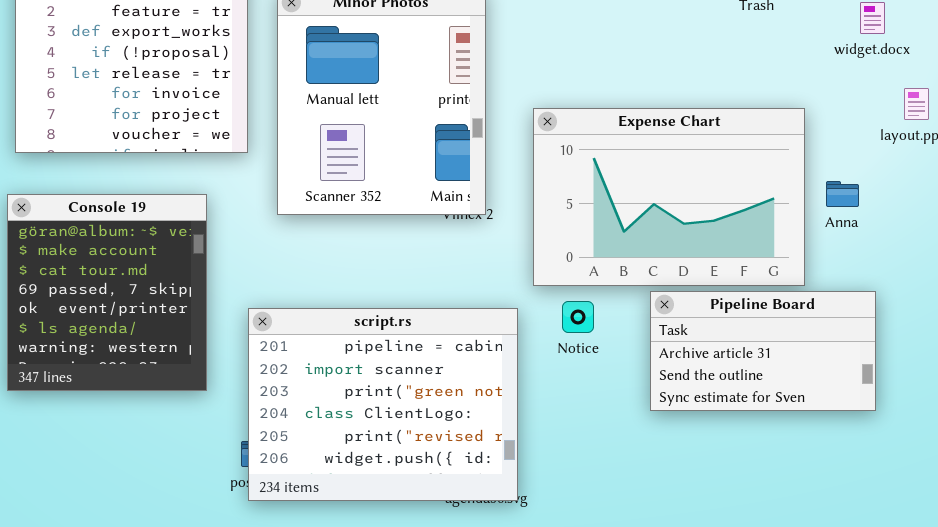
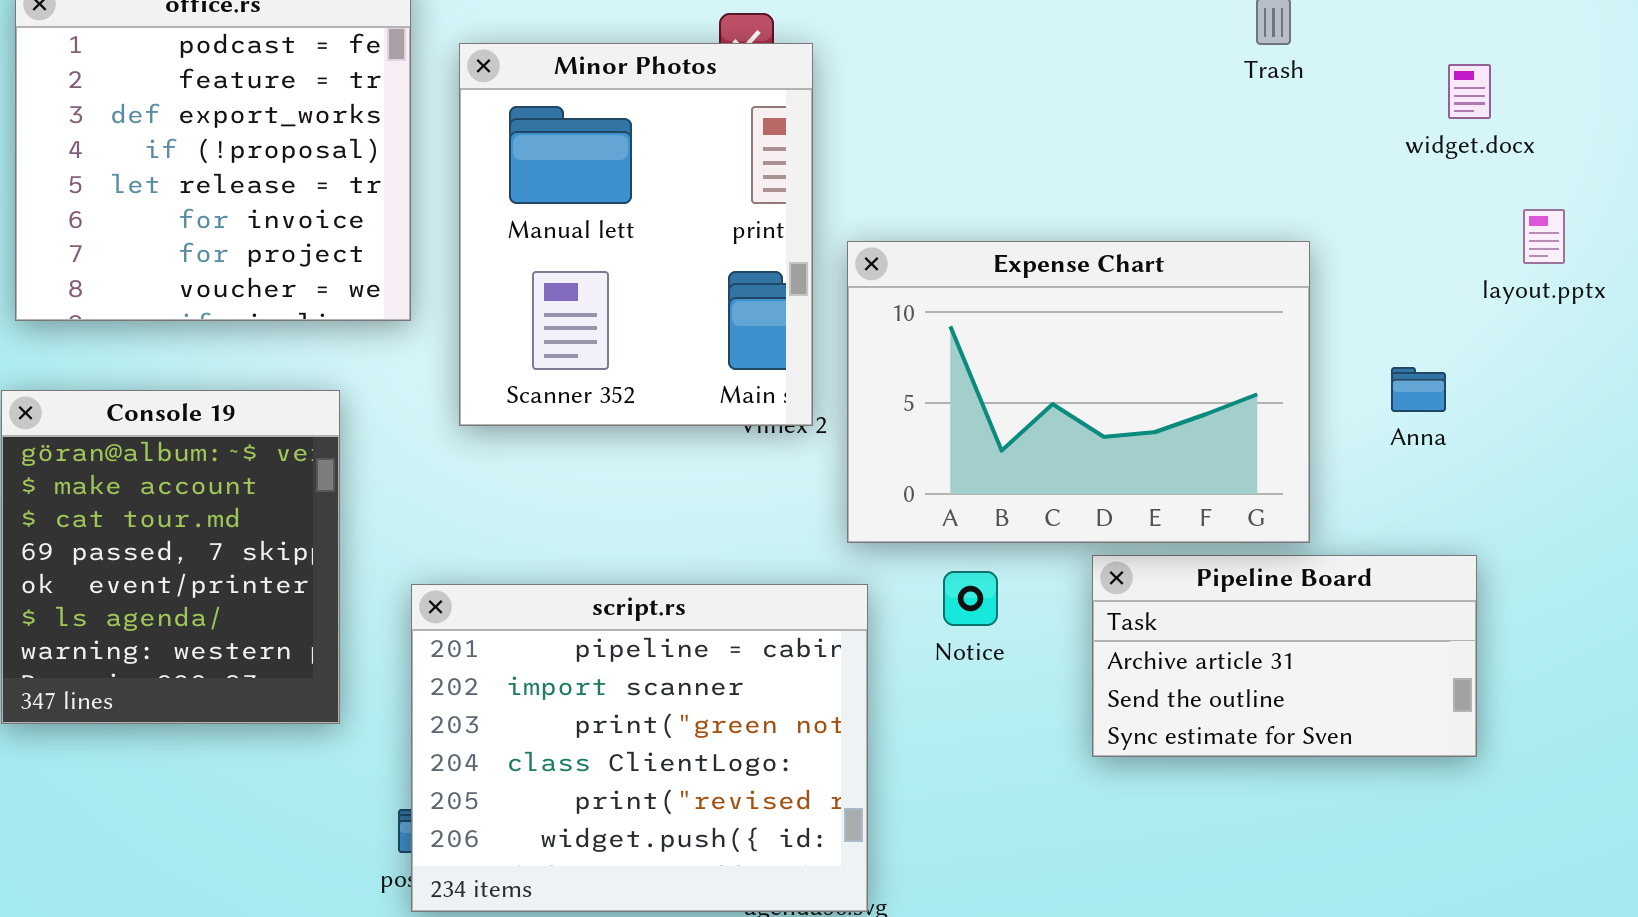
Expense Chart: [533,108,805,286] -> [847,241,1310,543], moved

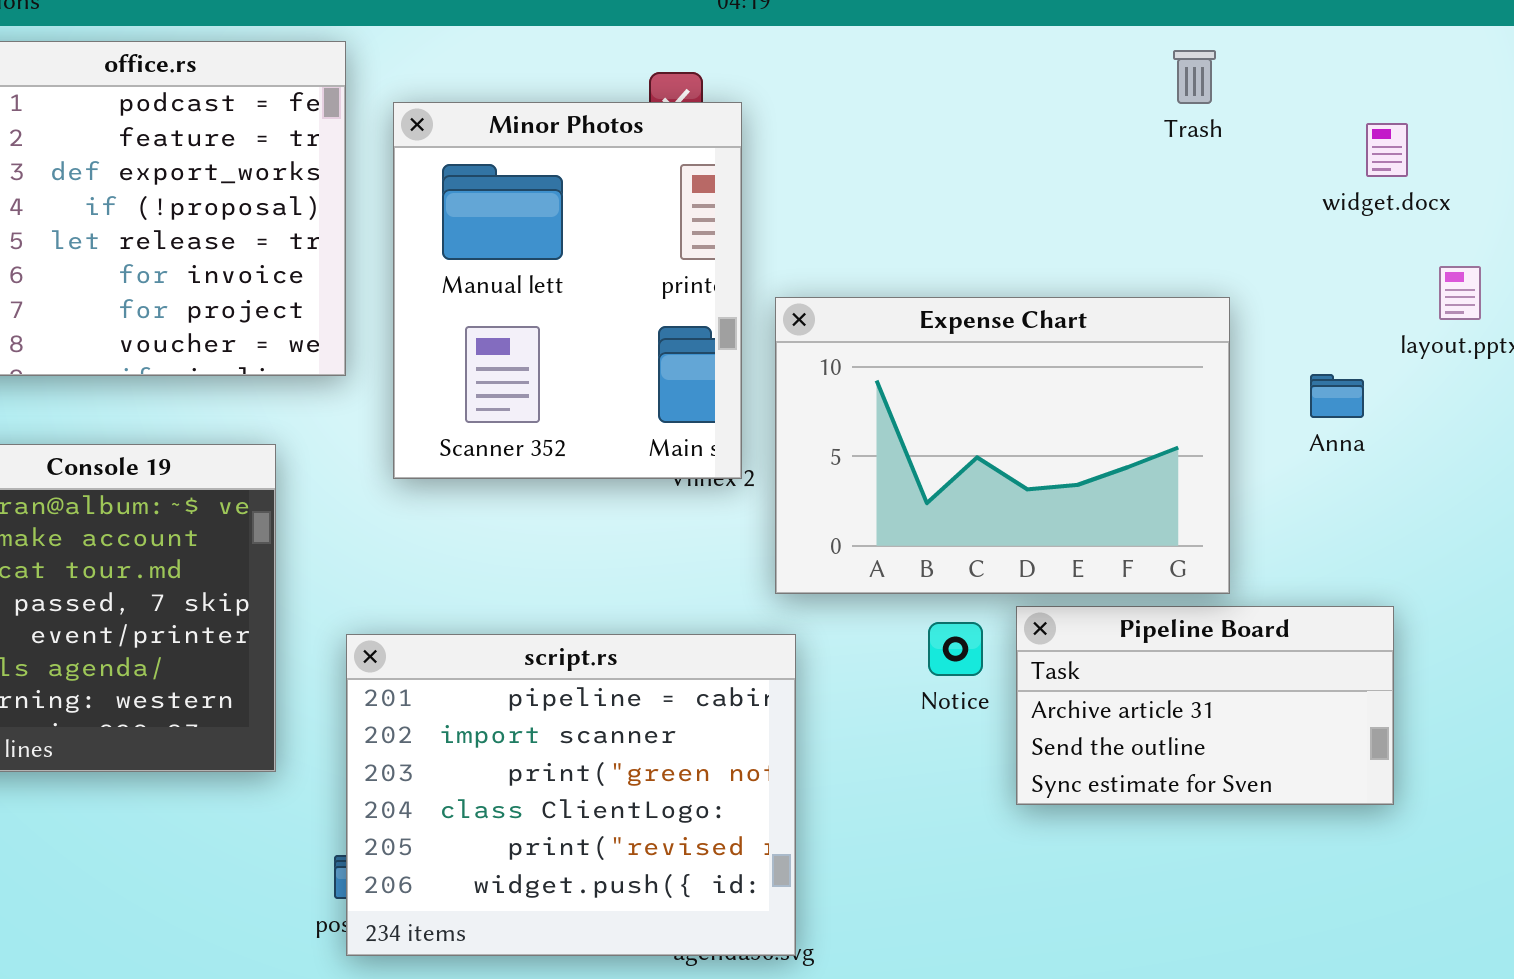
Anna: [1391,367,1446,412] -> [1310,374,1364,418], moved
Notice: [943,571,998,626] -> [928,622,983,676], moved

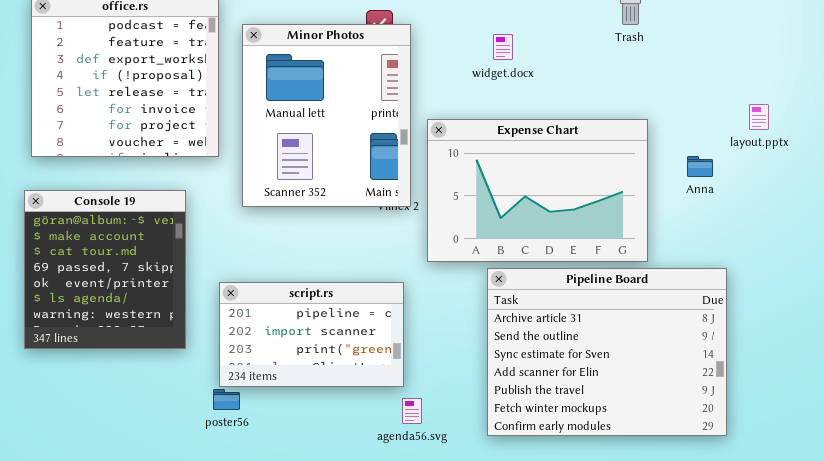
widget.docx: [1366,123,1408,177] -> [493,34,513,60], moved
Pipeline Board: [1016,606,1394,805] -> [487,268,727,436], resized
script.rs: [346,634,796,956] -> [219,282,404,387], resized

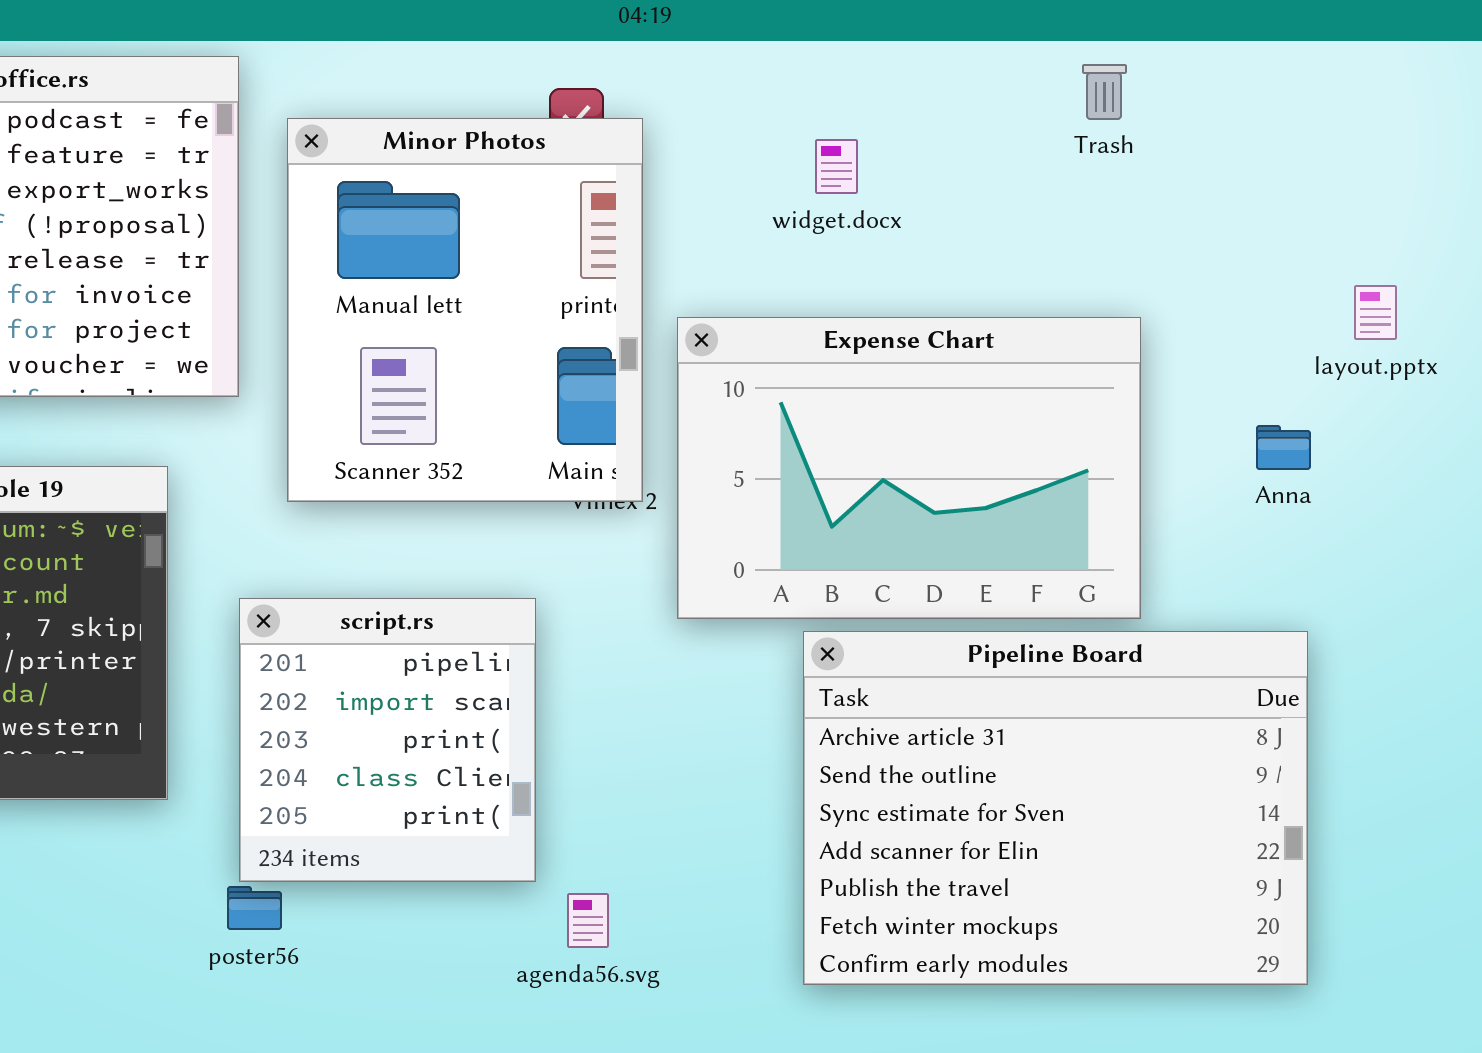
Anna: [687,156,713,177] -> [1256,425,1311,470], moved
script.rs: [219,282,404,387] -> [239,598,536,882], resized
agenda56.svg: [402,398,422,424] -> [567,893,609,948], moved

